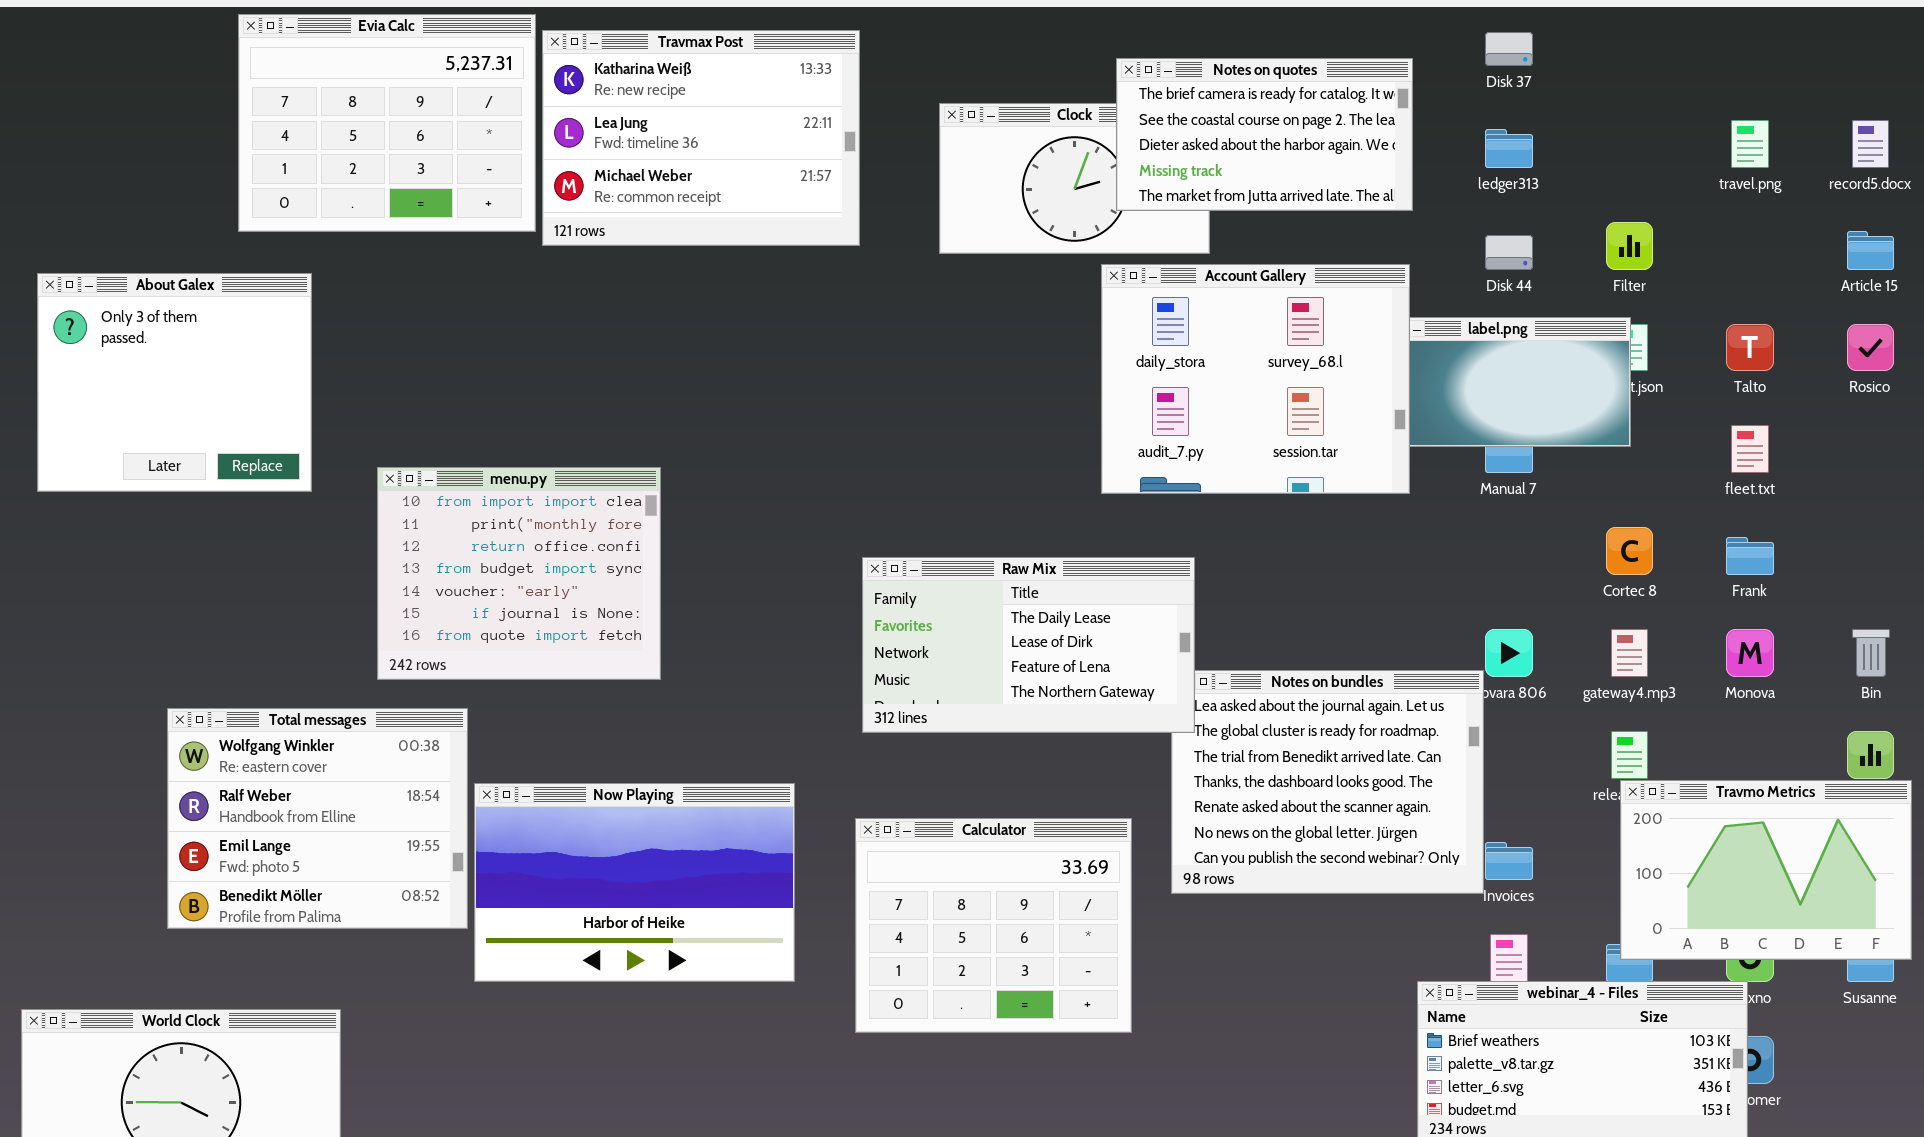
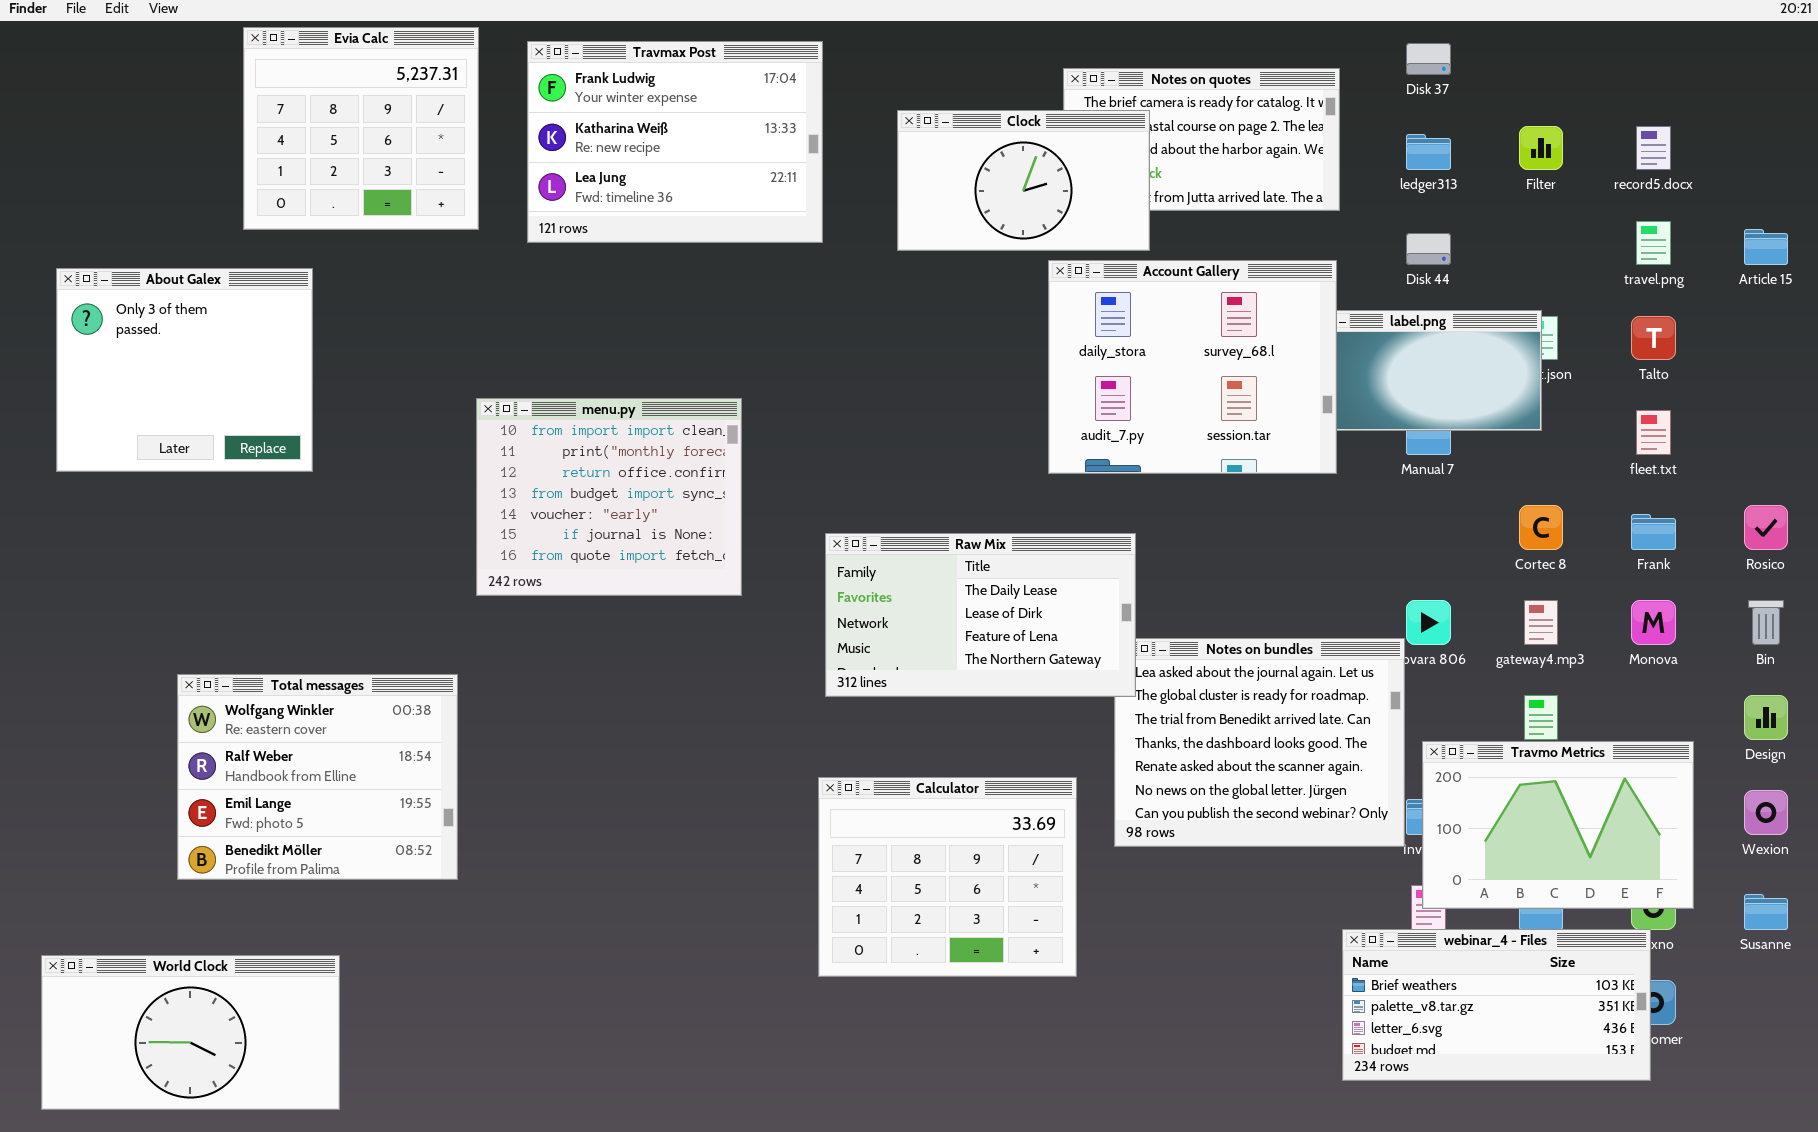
Evia Calc: [238,14,536,232] -> [243,27,479,230], resized
Travmax Post: [542,30,860,246] -> [527,41,823,243], scrolled up 1 row
Clock: [939,103,1210,254] -> [897,110,1150,251], raised
travel.png: [1731,120,1769,168] -> [1636,221,1671,265], moved
record5.docx: [1852,120,1889,168] -> [1636,126,1671,170], moved
Filter: [1606,222,1653,270] -> [1519,126,1563,170], moved
Rosico: [1847,324,1894,371] -> [1744,505,1788,550], moved
menu.py: [377,467,661,680] -> [476,398,742,596], moved
Travmo Metrics: [1620,780,1912,960] -> [1422,741,1694,909], moved
Now Playing: [474,783,795,982] -> none, closed

